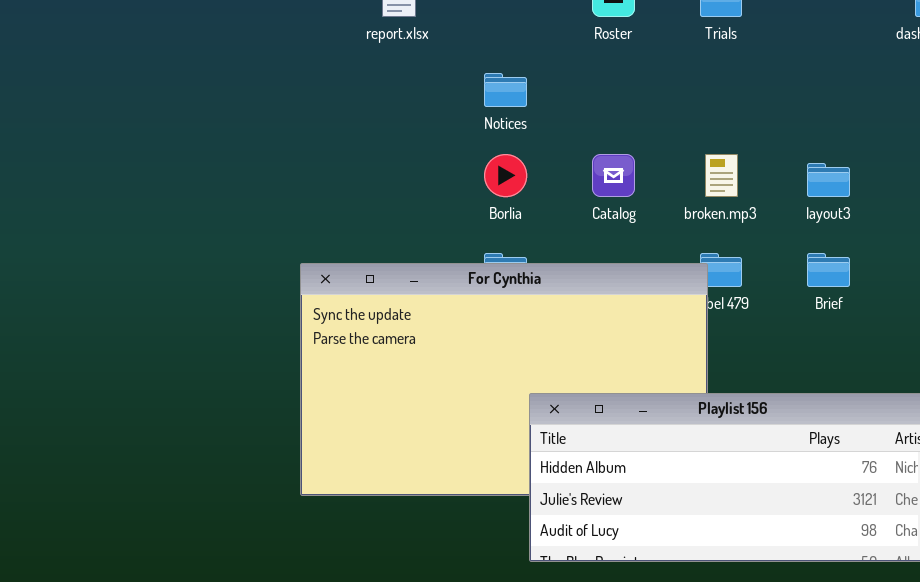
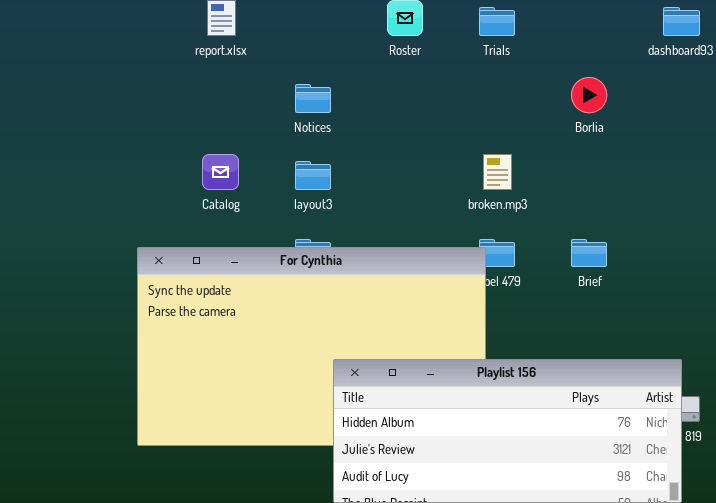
Borlia: [484,154,527,197] -> [571,77,607,113], moved
Catalog: [592,154,635,197] -> [202,154,239,190], moved
layout3: [807,163,850,197] -> [295,161,331,190], moved

